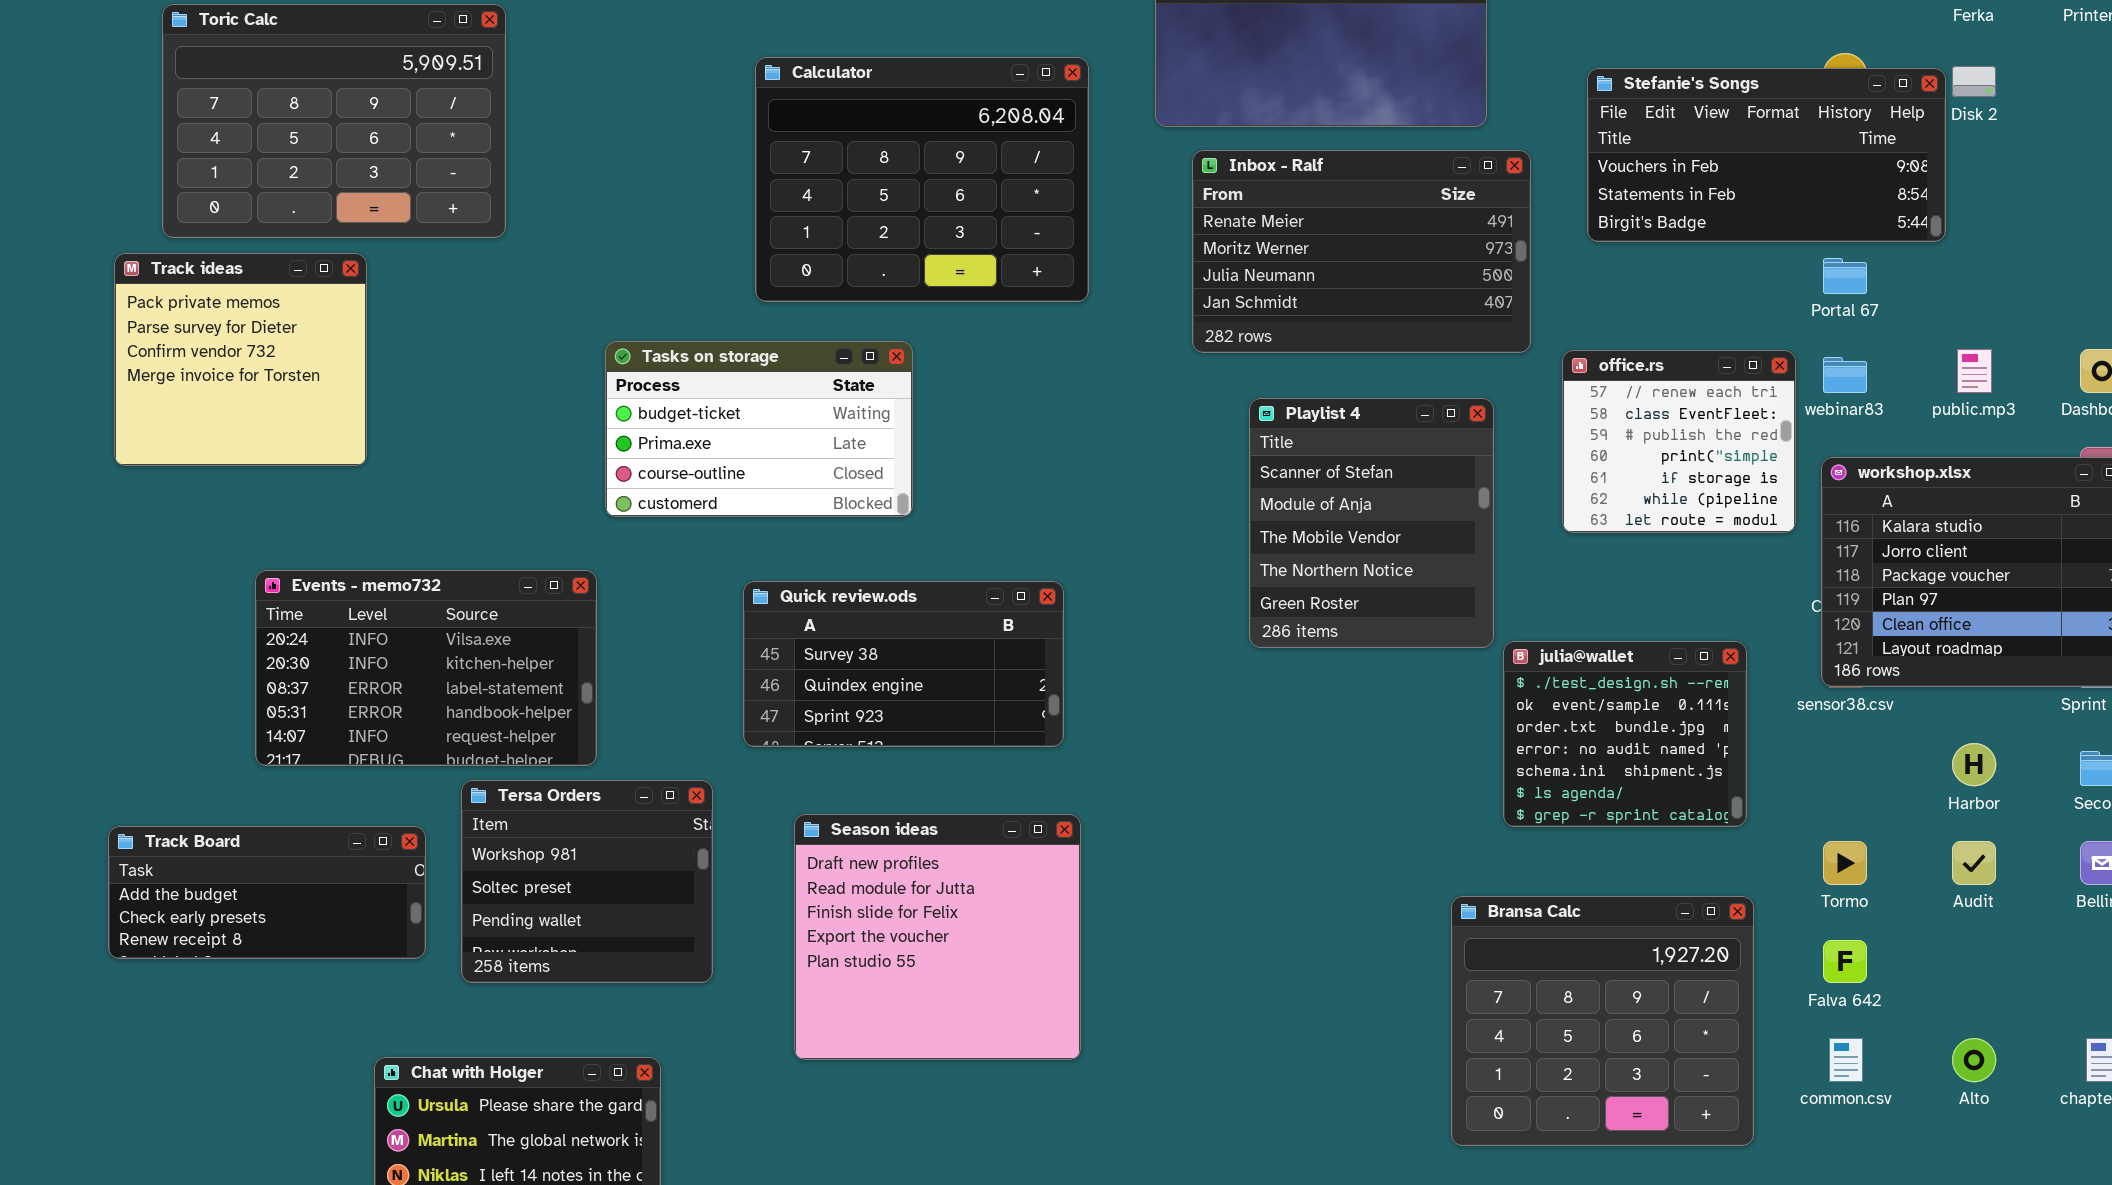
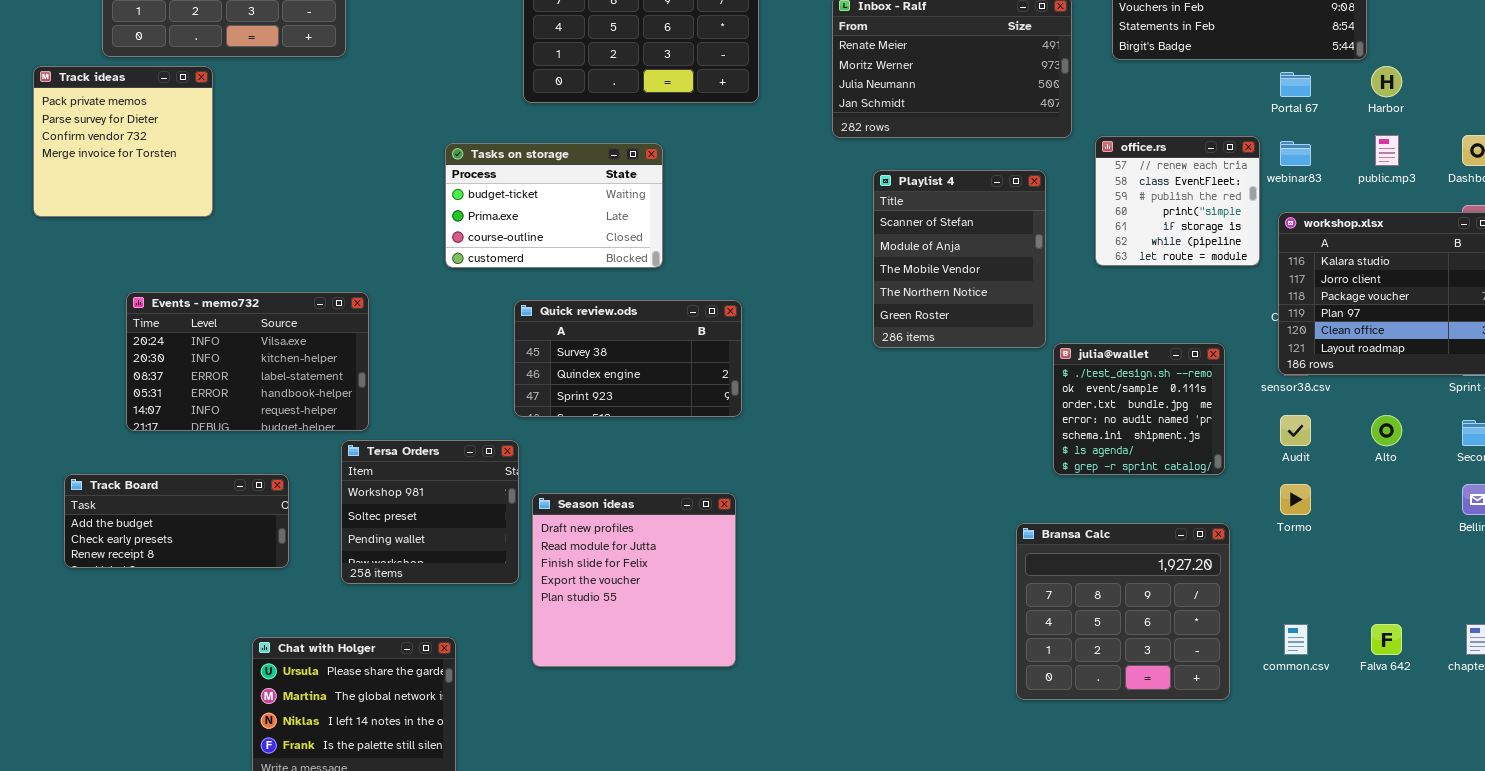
Track ideas: [114,253,367,466] -> [33,66,213,217], moved
Tasks on storage: [605,341,913,517] -> [445,143,663,268], moved
Events - memo732: [255,570,597,766] -> [126,292,369,431], moved
Harbor: [1952,743,1996,786] -> [1371,66,1402,97], moved
Tersa Orders: [461,780,713,983] -> [341,440,519,584], moved
Season ideas: [794,814,1081,1060] -> [532,493,736,667], moved
Audit: [1952,841,1996,885] -> [1280,415,1311,446], moved
Falva 642: [1823,940,1867,983] -> [1371,624,1402,655], moved
Alto: [1952,1038,1996,1082] -> [1371,415,1402,446], moved

